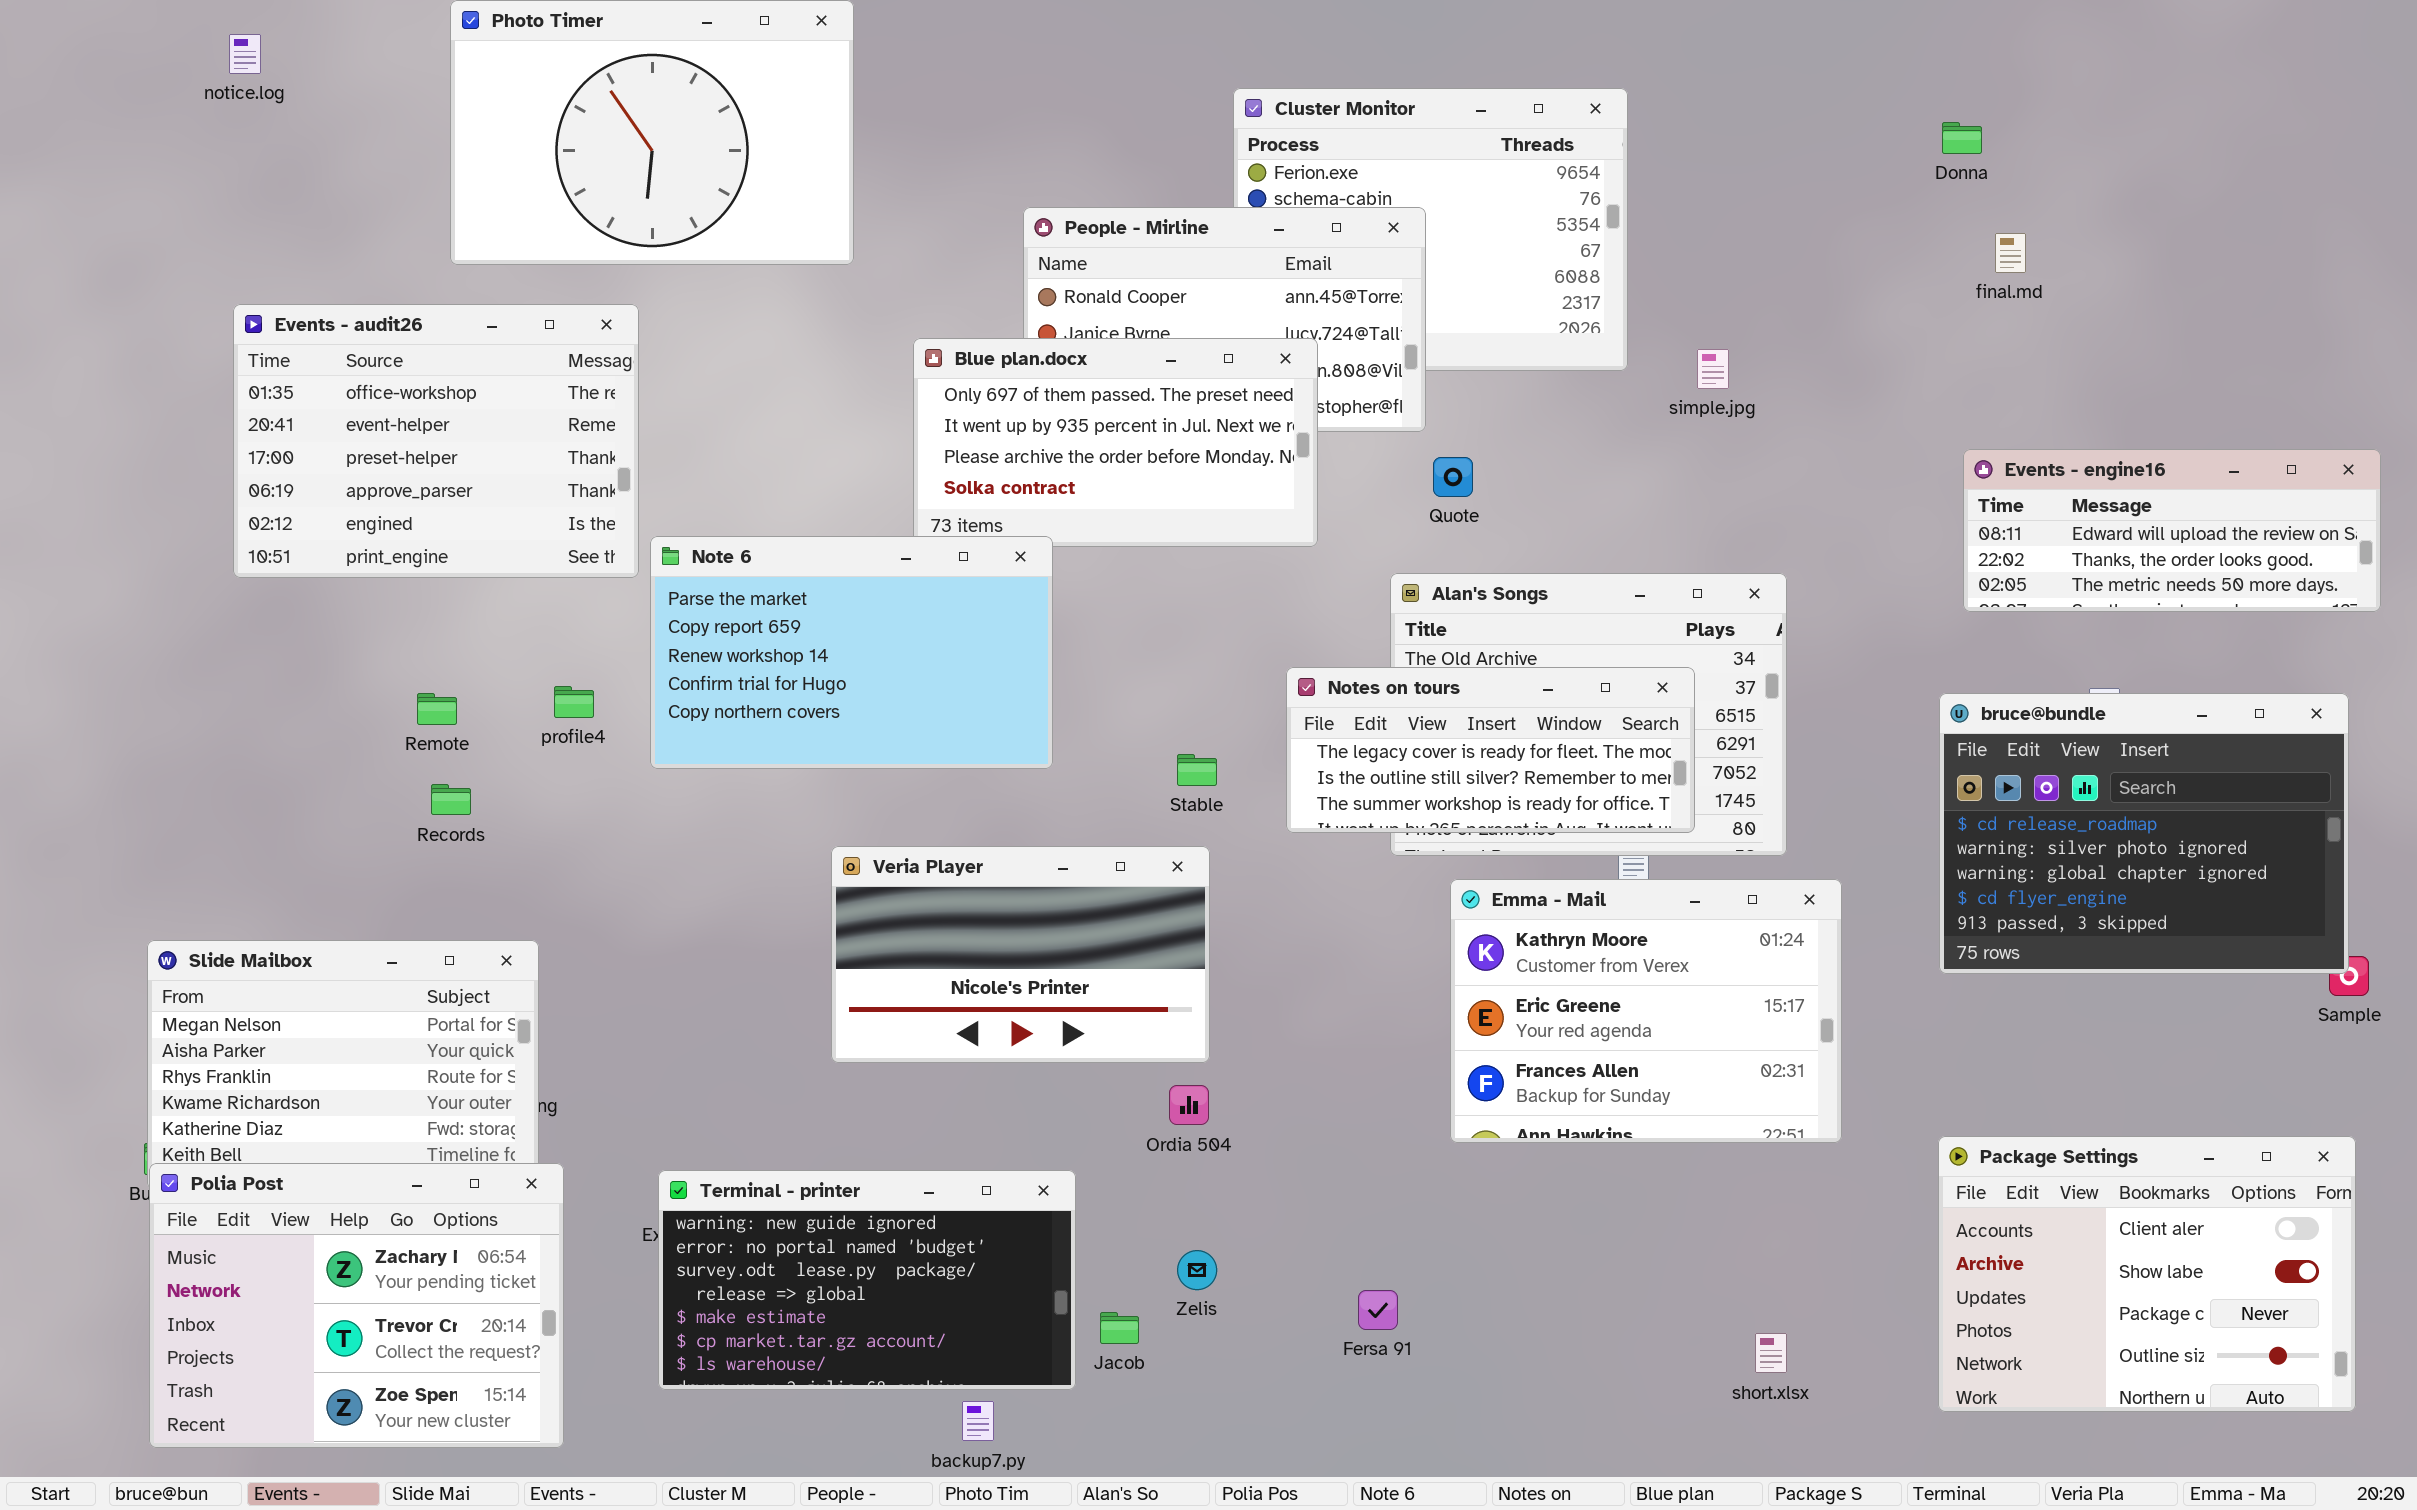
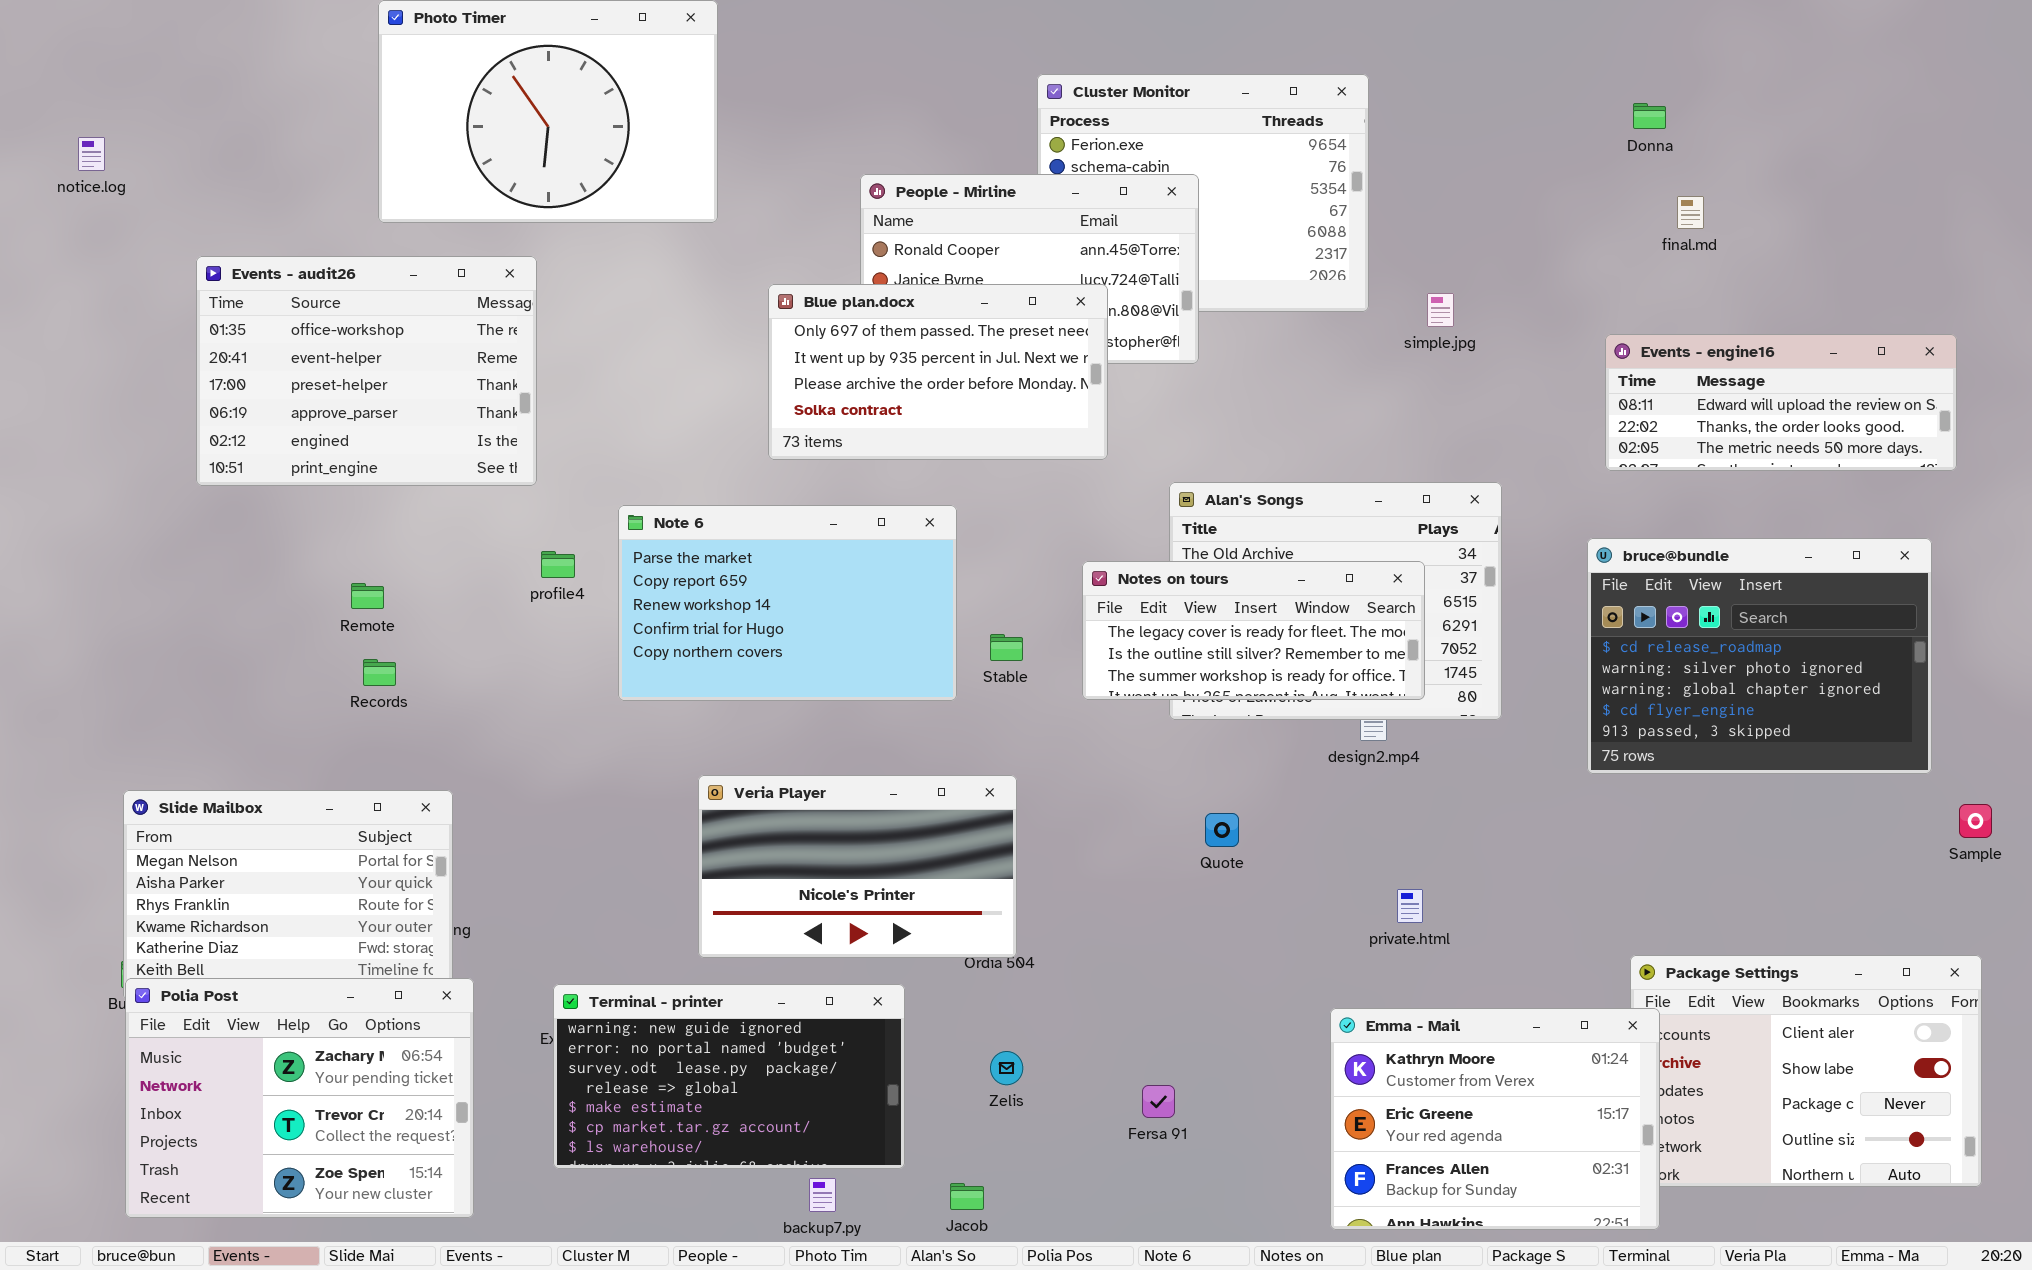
notice.log: [229,34,261,74] -> [78,137,105,171], moved
Events - engine16: [1963,449,2381,612] -> [1605,334,1957,471], moved
Quote: [1433,457,1473,497] -> [1205,813,1239,847], moved
Note 6: [650,536,1053,769] -> [618,505,957,701], moved
profile4: [554,686,594,718] -> [541,551,575,578], moved
bruce@bundle: [1939,693,2349,974] -> [1587,538,1932,774], moved
Veria Player: [831,846,1210,1063] -> [698,775,1017,958], moved
Emma - Mail: [1450,879,1842,1143] -> [1330,1008,1660,1230], moved
Jacob: [1100,1312,1139,1344] -> [950,1183,984,1210], moved

